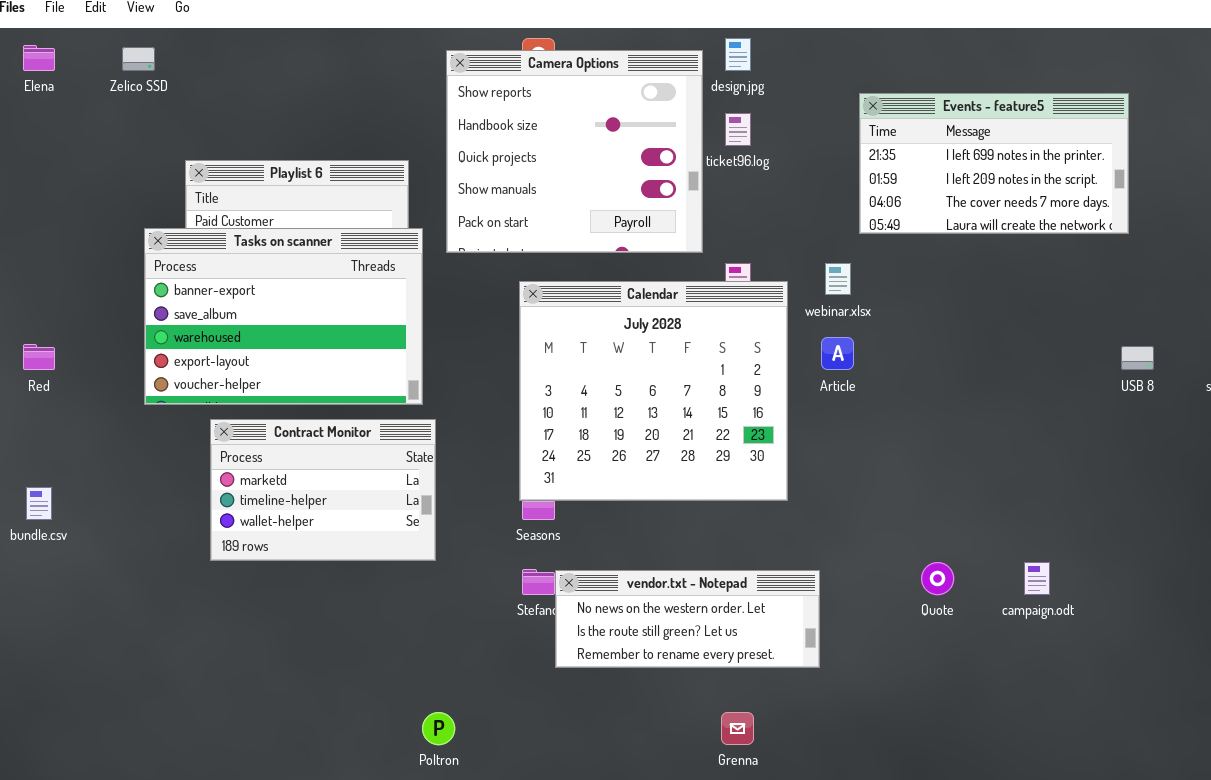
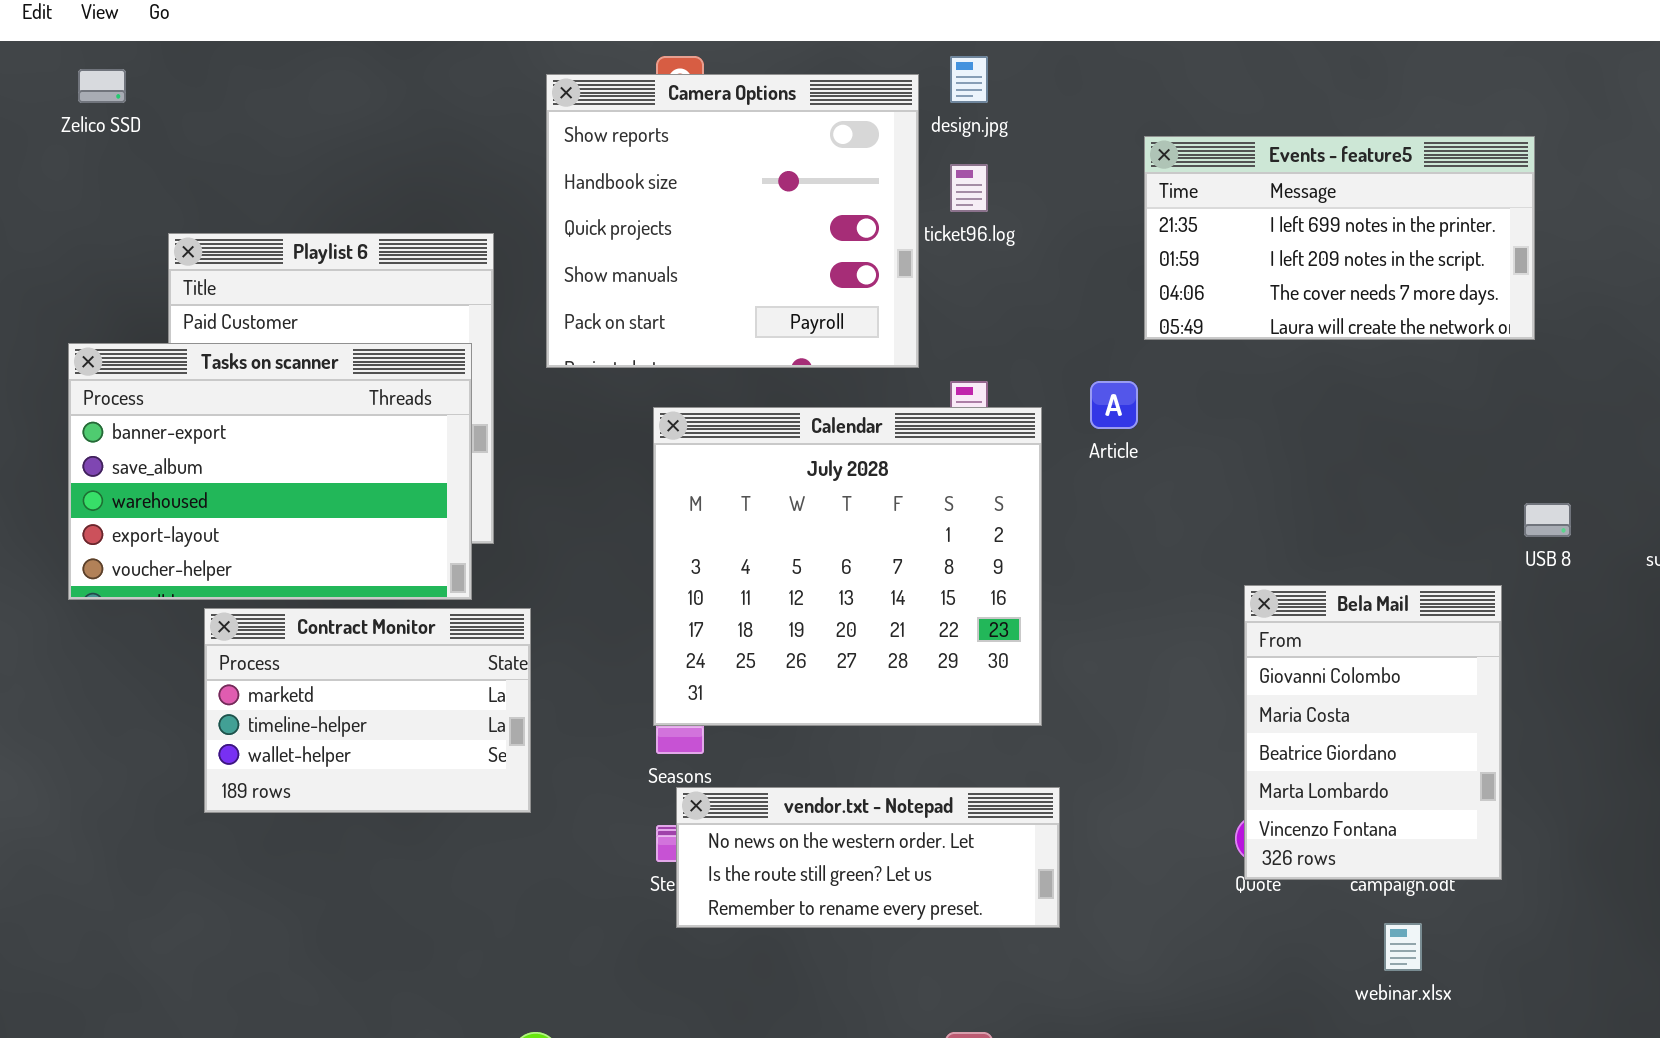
Tasks on scanner: [144,228,423,405] -> [68,343,472,600], moved
webinar.xlsx: [825,263,851,295] -> [1384,923,1422,971], moved
Article: [821,337,854,370] -> [1090,381,1138,429], moved
Bela Mail: none -> [1244,585,1502,880], opened
vendor.txt - Notepad: [555,570,820,668] -> [676,787,1060,928], moved

